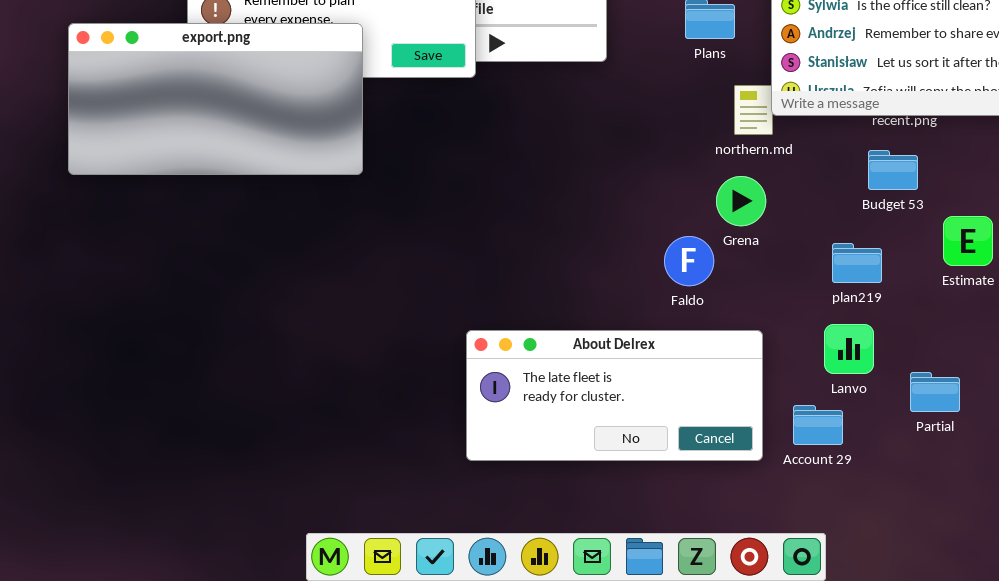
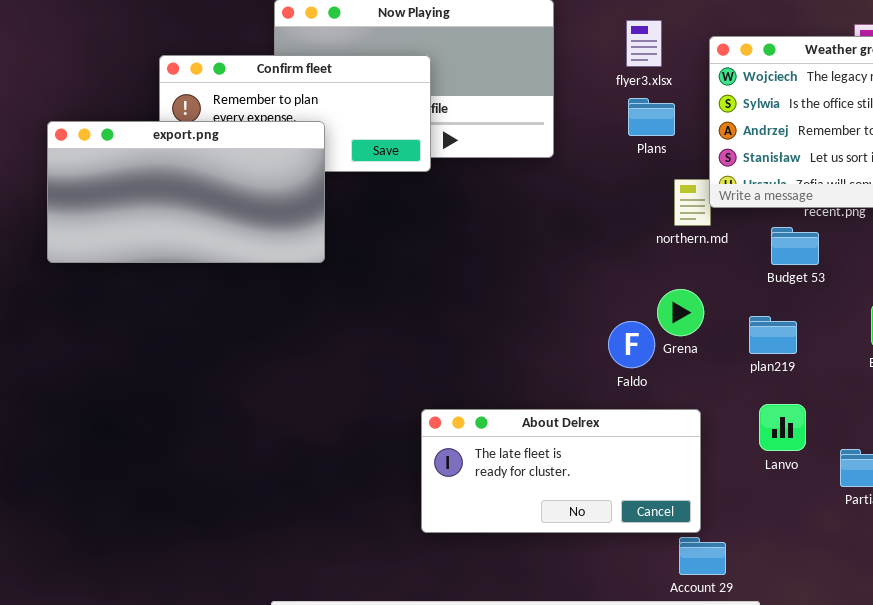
Budget 53: [868,150,918,190] -> [771,227,819,265], moved
Grena: [716,176,766,226] -> [657,289,704,336], moved
plan219: [832,243,882,283] -> [749,316,797,354], moved
Account 29: [793,405,843,445] -> [679,537,726,575], moved

